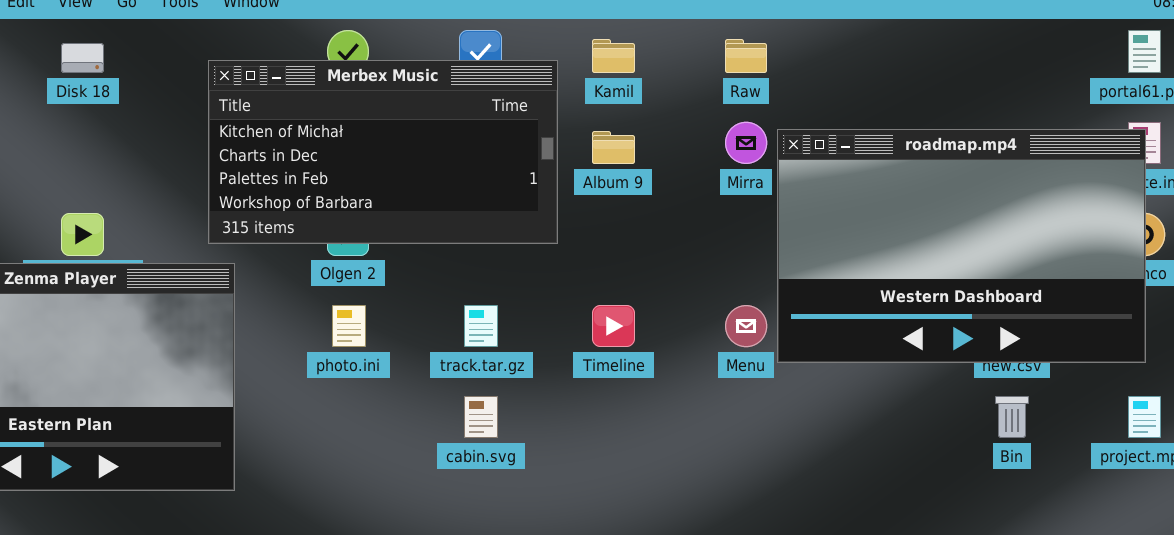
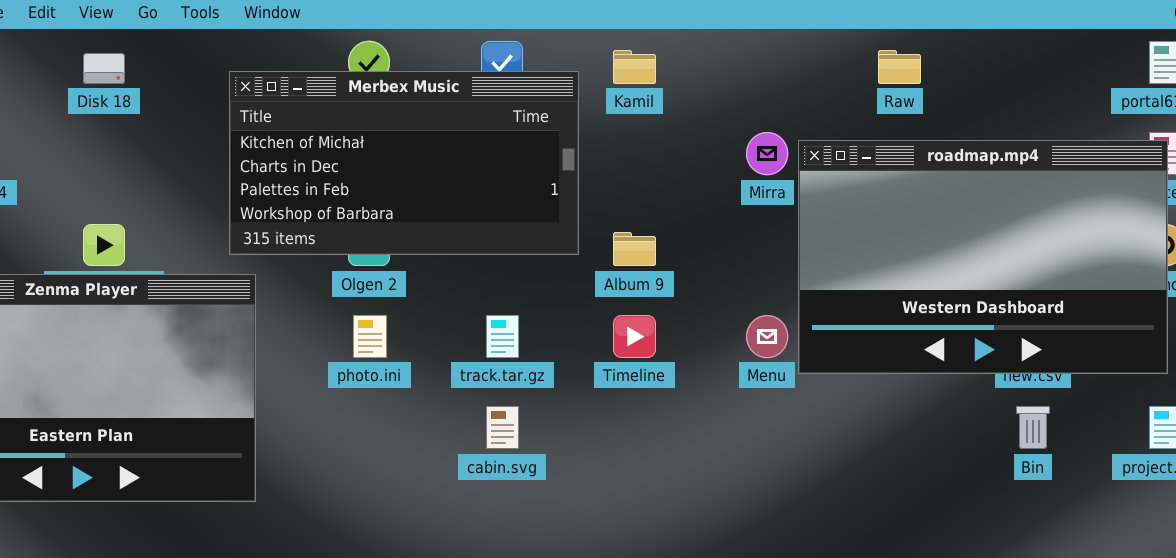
Raw: [725,39,767,73] -> [878,50,921,84], moved
Album 9: [592,131,635,164] -> [613,232,656,266], moved

